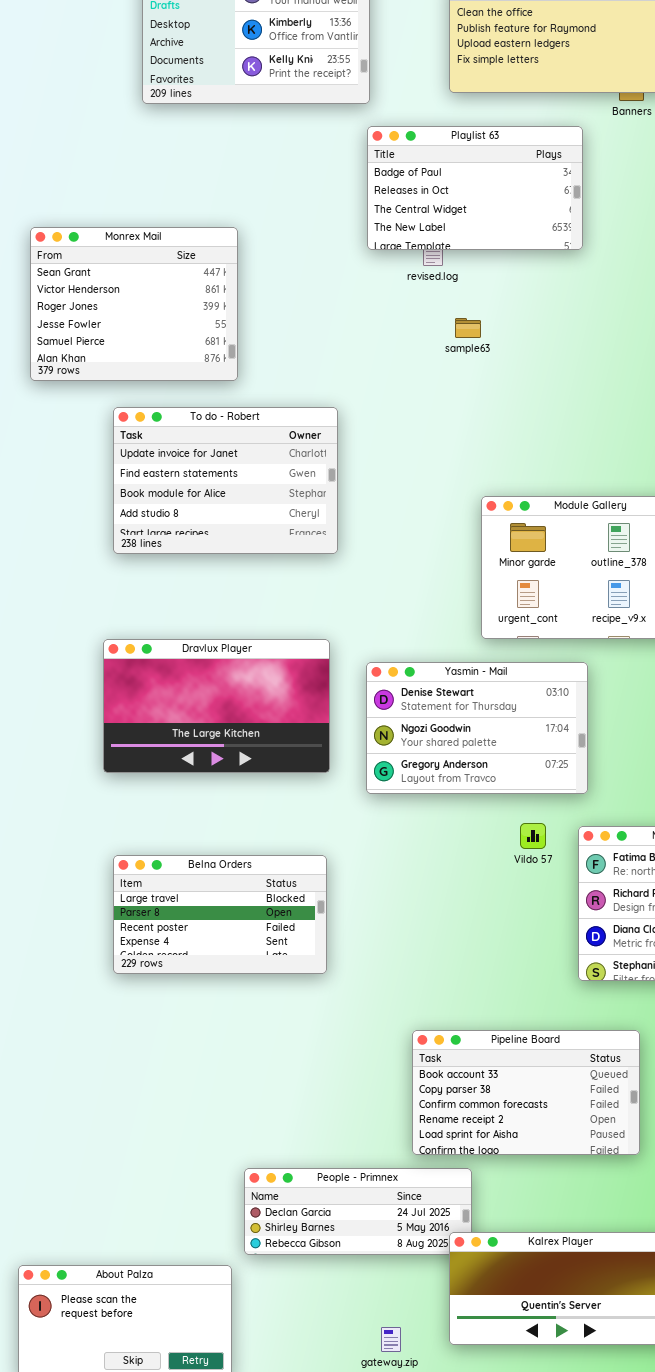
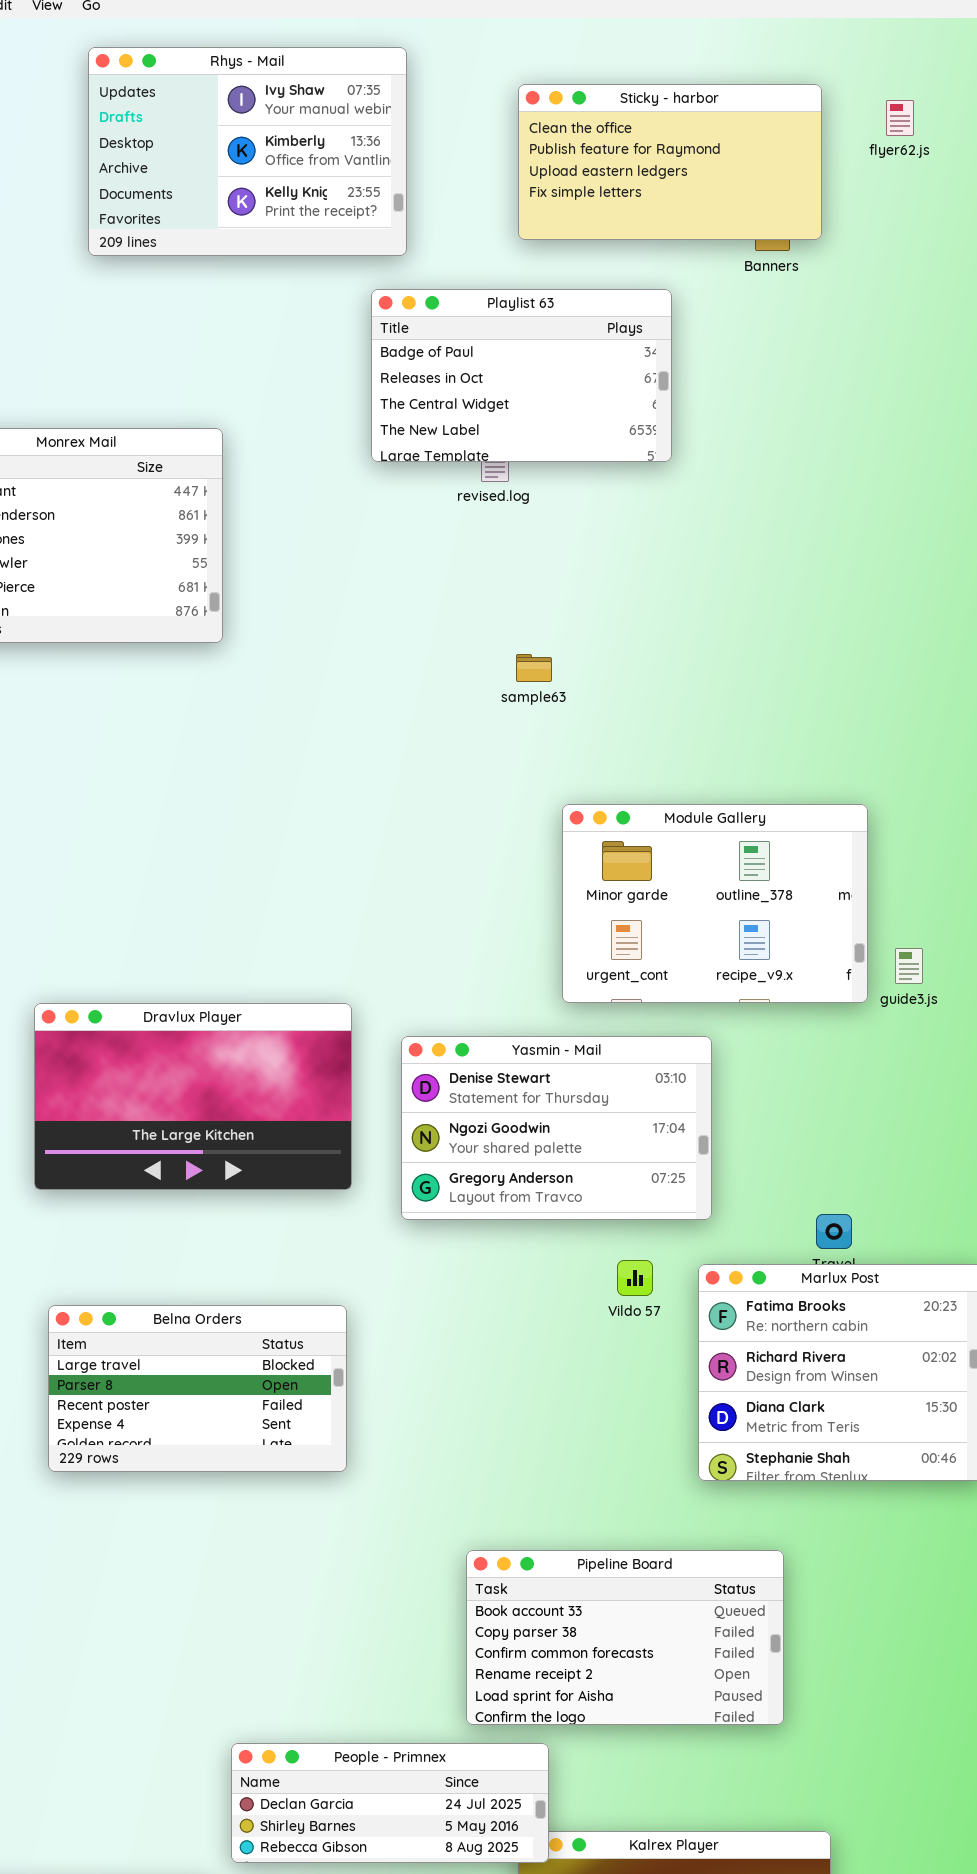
Playlist 63: [367,126,583,250] -> [371,289,672,462], moved
sample63: [455,318,481,338] -> [516,654,552,682], moved
To do - Robert: [113,407,338,554] -> none, closed
People - Primnex: [244,1168,472,1255] -> [231,1743,549,1863], raised

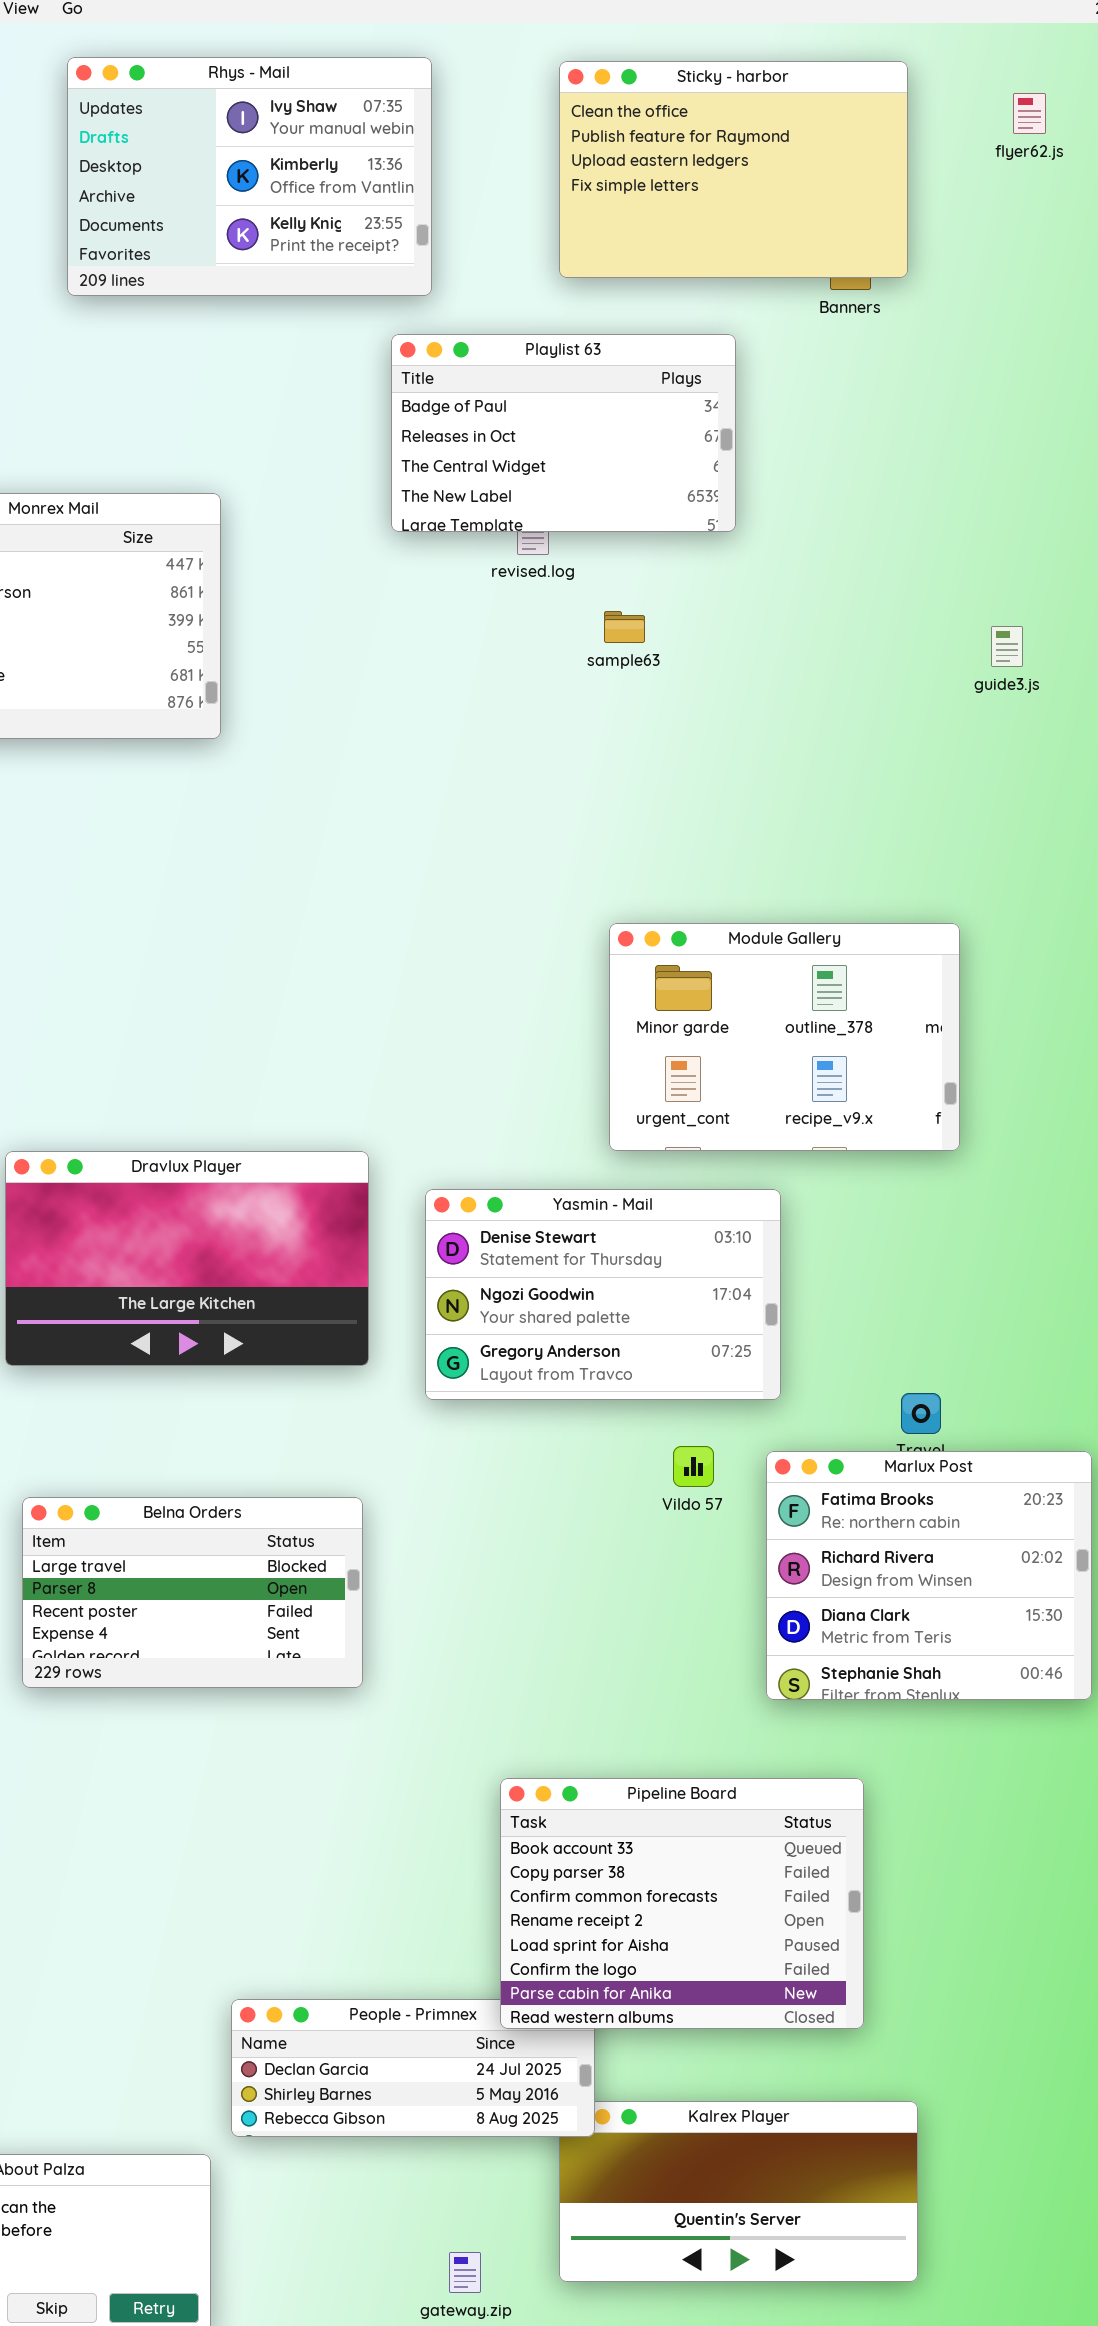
Sticky - harbor: [518,84,822,240] -> [559,61,908,278], resized
flyer62.js: [886,100,914,136] -> [1013,93,1046,134], moved
sample63: [516,654,552,682] -> [604,611,645,643], moved
guide3.js: [895,948,923,984] -> [991,626,1023,667], moved
Pipeline Board: [466,1550,784,1725] -> [500,1778,864,2029], resized

